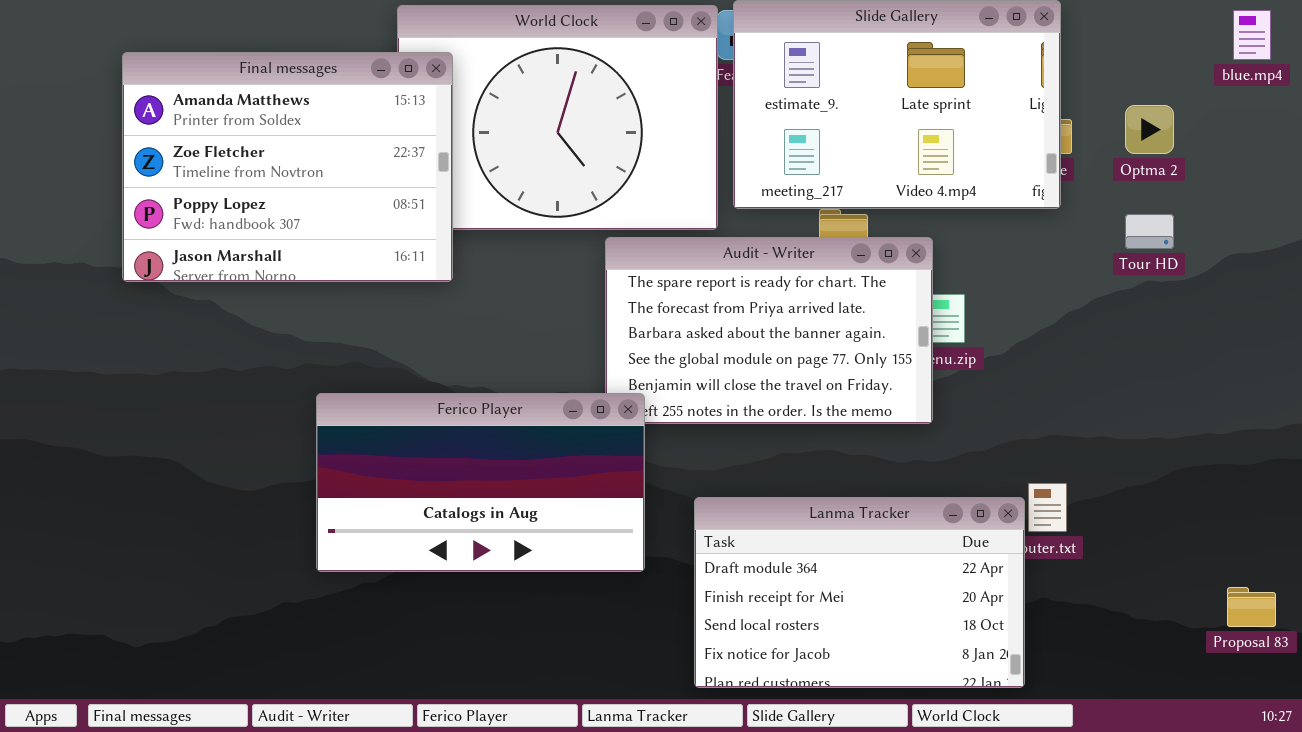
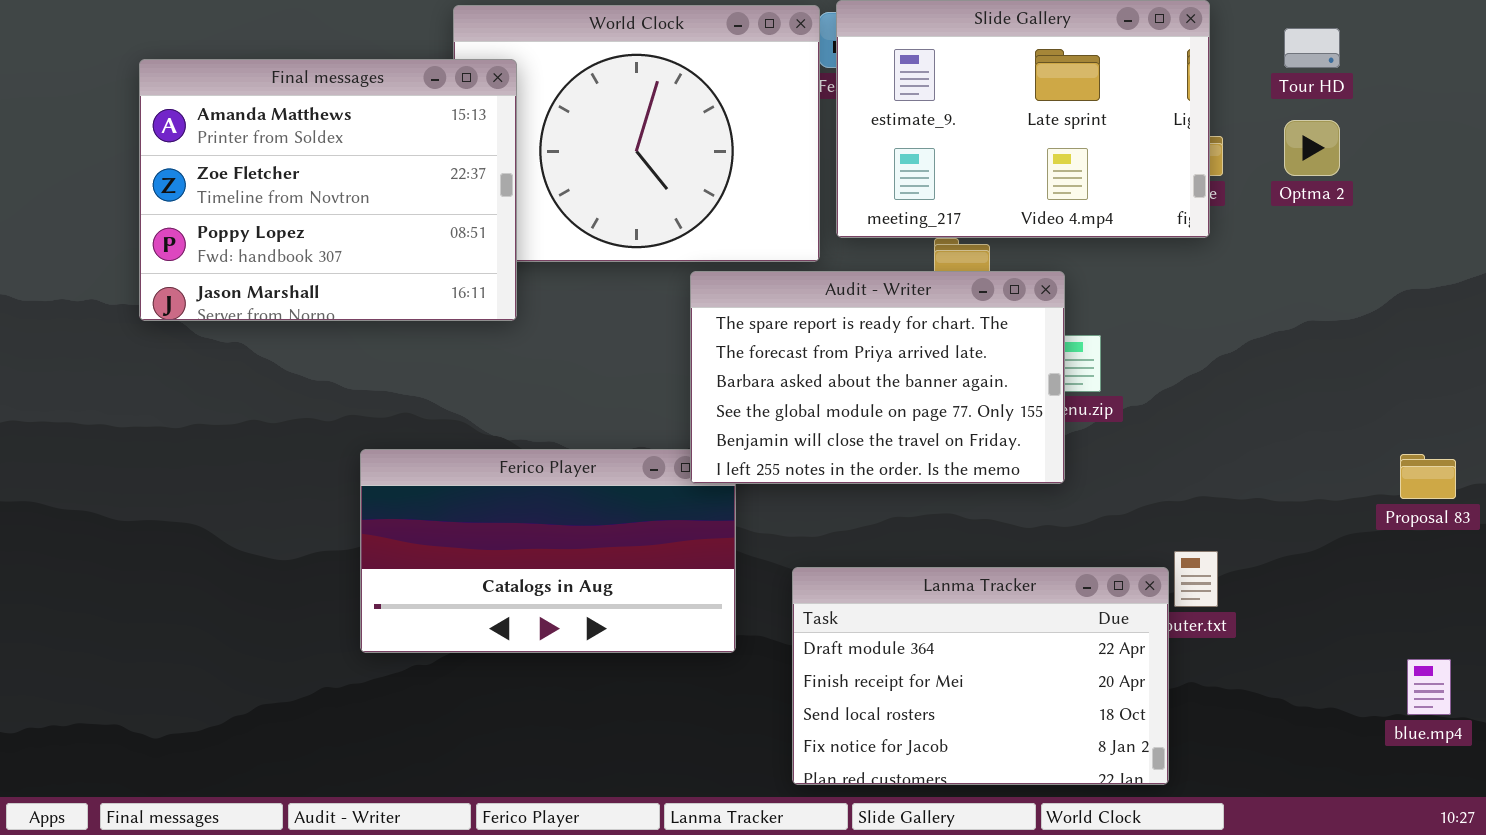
blue.mp4: [1233,10,1271,60] -> [1407,659,1451,715], moved
Tour HD: [1125,214,1174,249] -> [1284,28,1340,68], moved
Audit - Writer: [605,237,933,424] -> [690,271,1065,484], raised
Proposal 83: [1227,587,1276,627] -> [1400,454,1456,499], moved

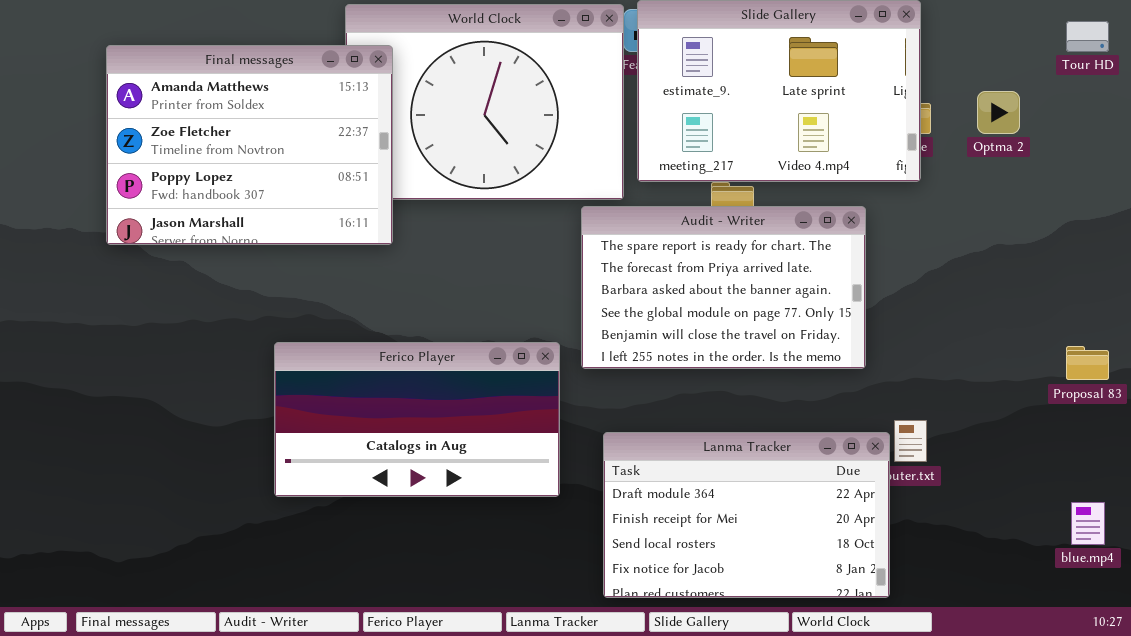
Tour HD: [1284,28,1340,68] -> [1066,21,1109,52], moved
Audit - Writer: [690,271,1065,484] -> [581,206,866,369], moved

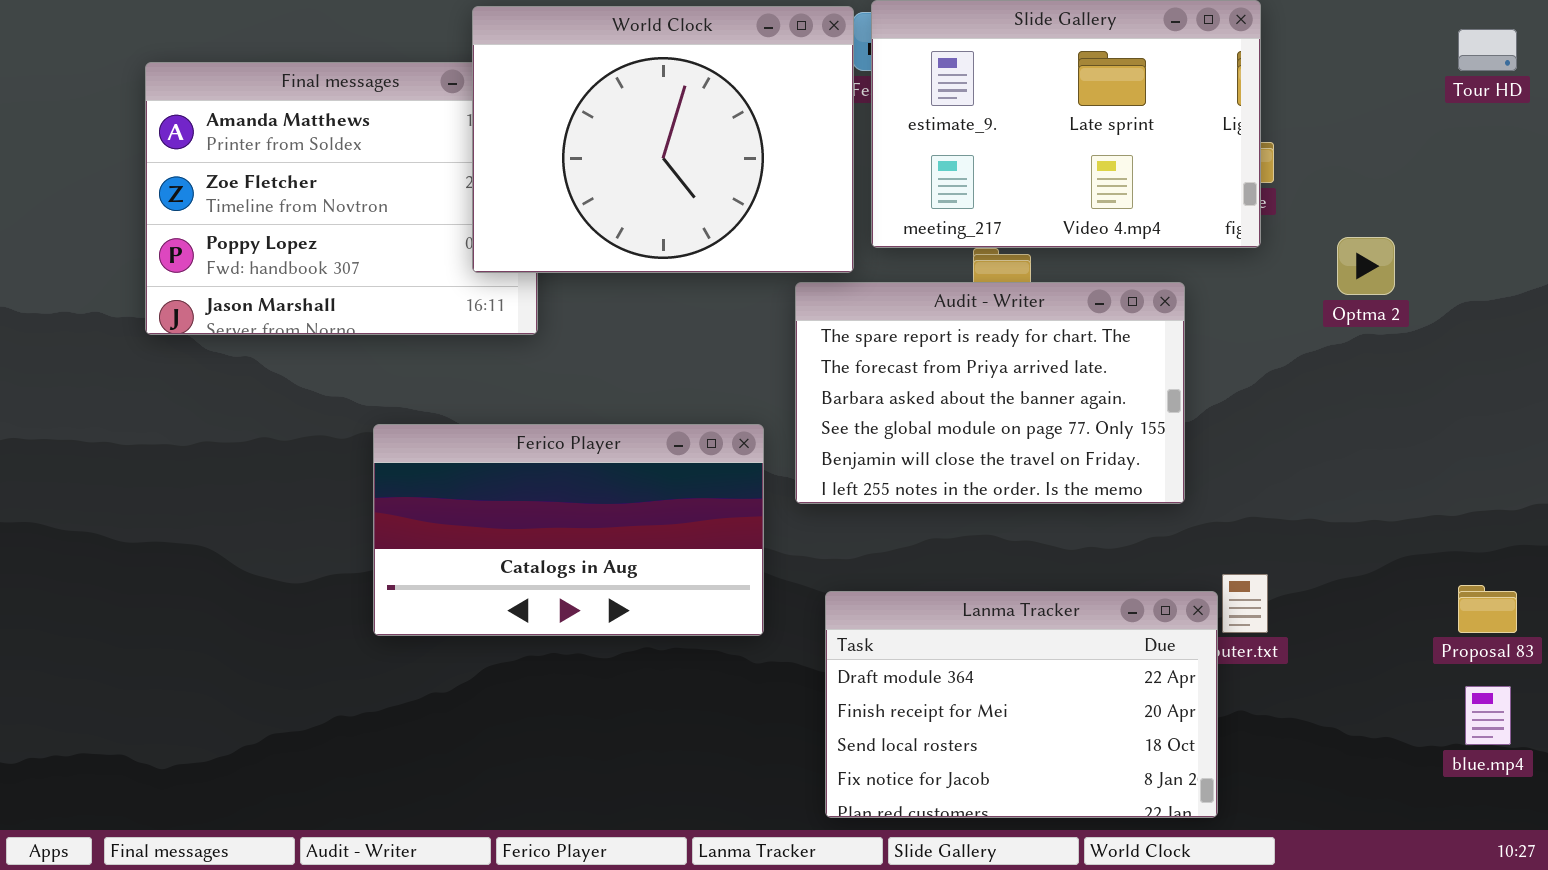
World Clock: [345,4,624,200] -> [472,6,854,273], raised
Optma 2: [977,91,1020,134] -> [1337,237,1395,295], moved
Ferico Player: [274,342,560,497] -> [373,424,764,636], moved
Proposal 83: [1066,346,1109,380] -> [1458,585,1517,633], moved

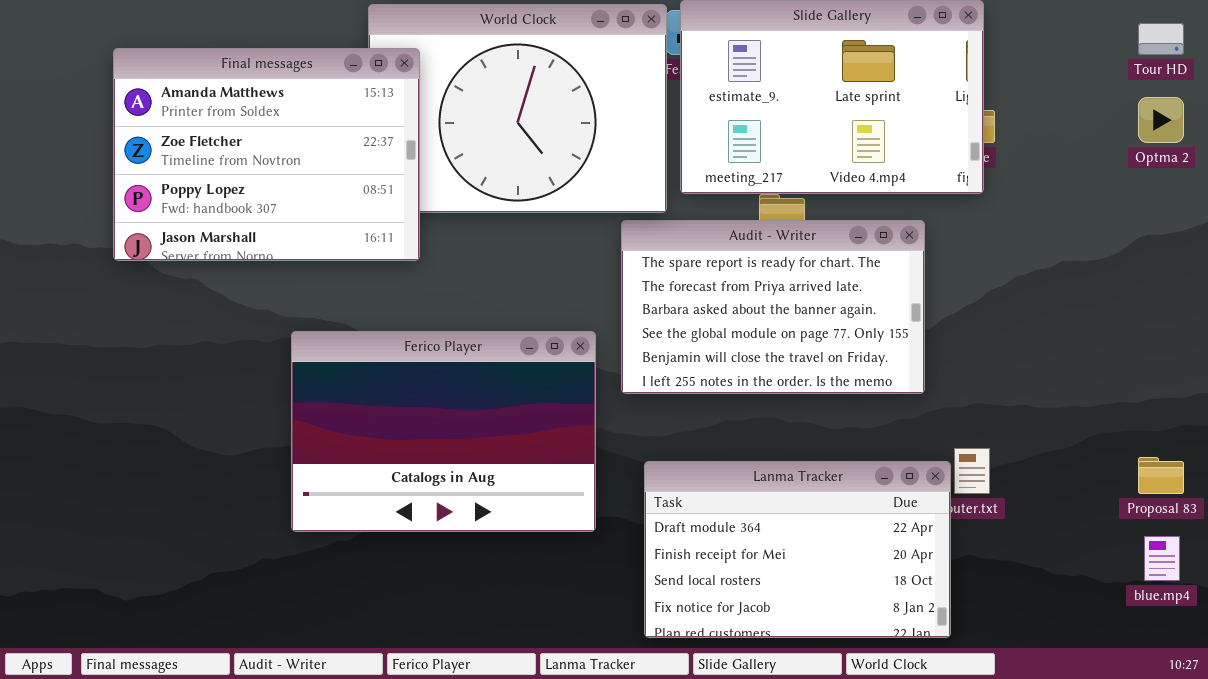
Final messages: [145,62,538,335] -> [113,48,420,261], raised
Optma 2: [1337,237,1395,295] -> [1138,97,1184,143], moved
Ferico Player: [373,424,764,636] -> [291,331,596,532], resized

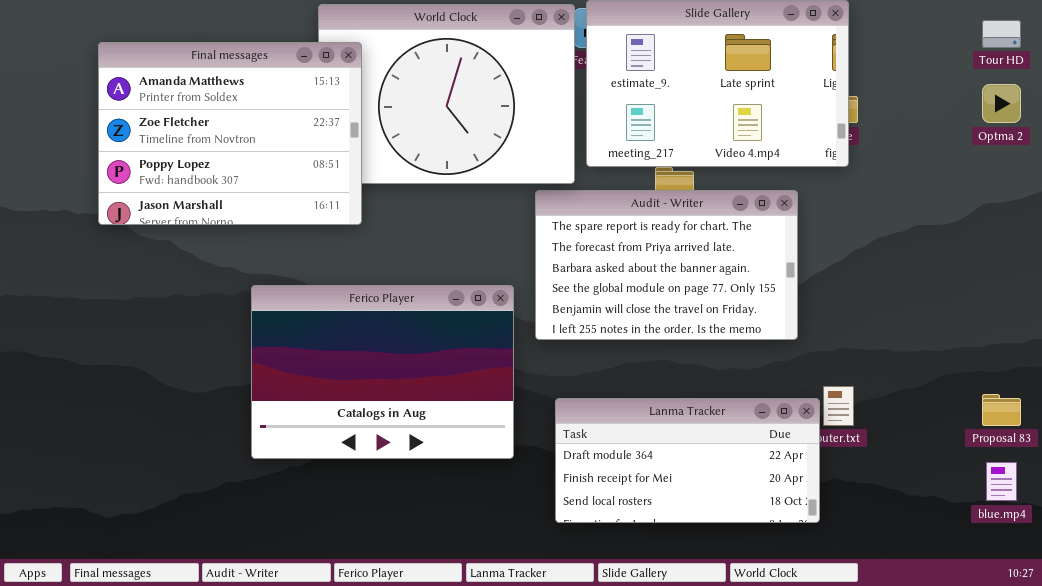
Lanma Tracker: [644,461,951,638] -> [555,398,820,523], resized

